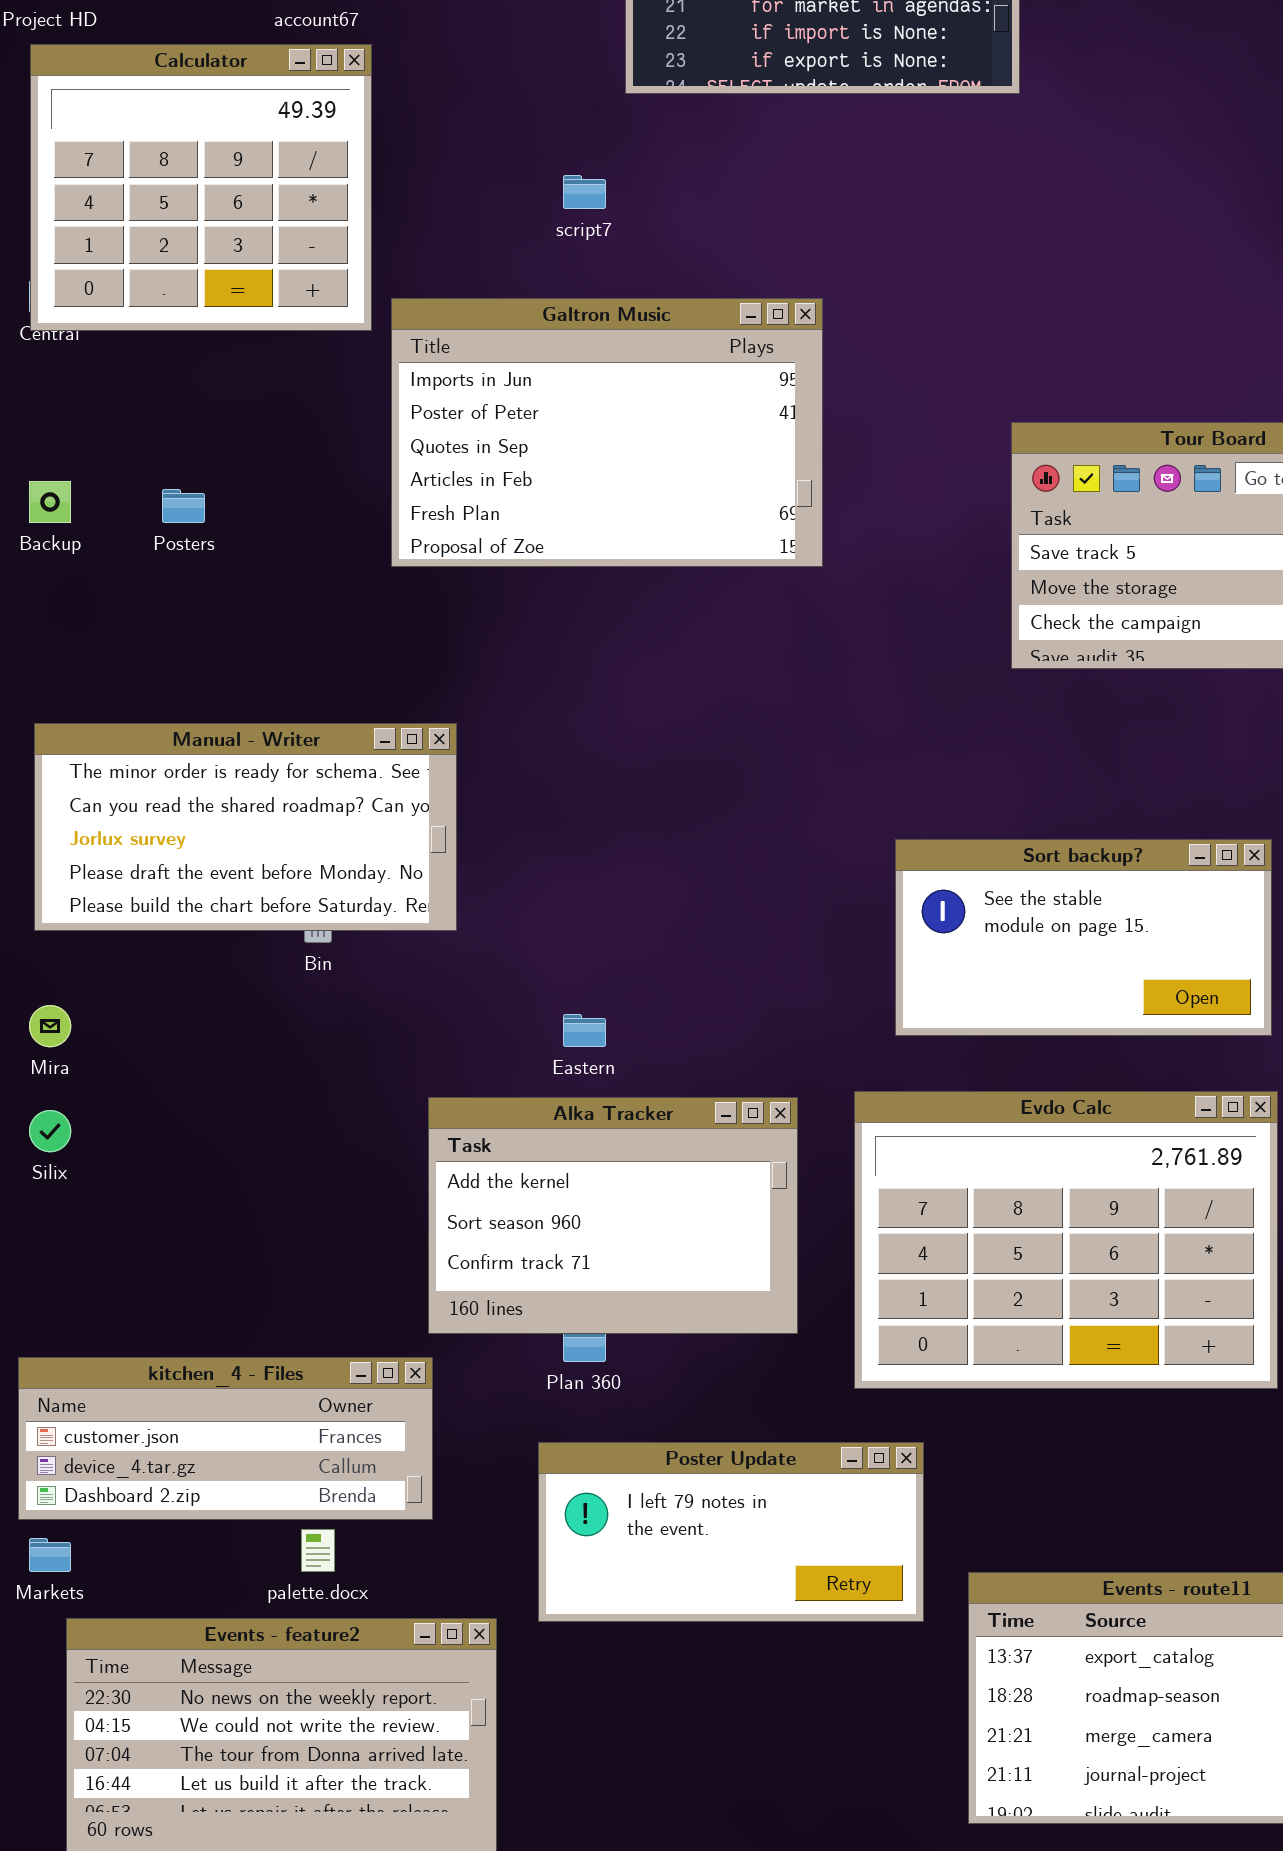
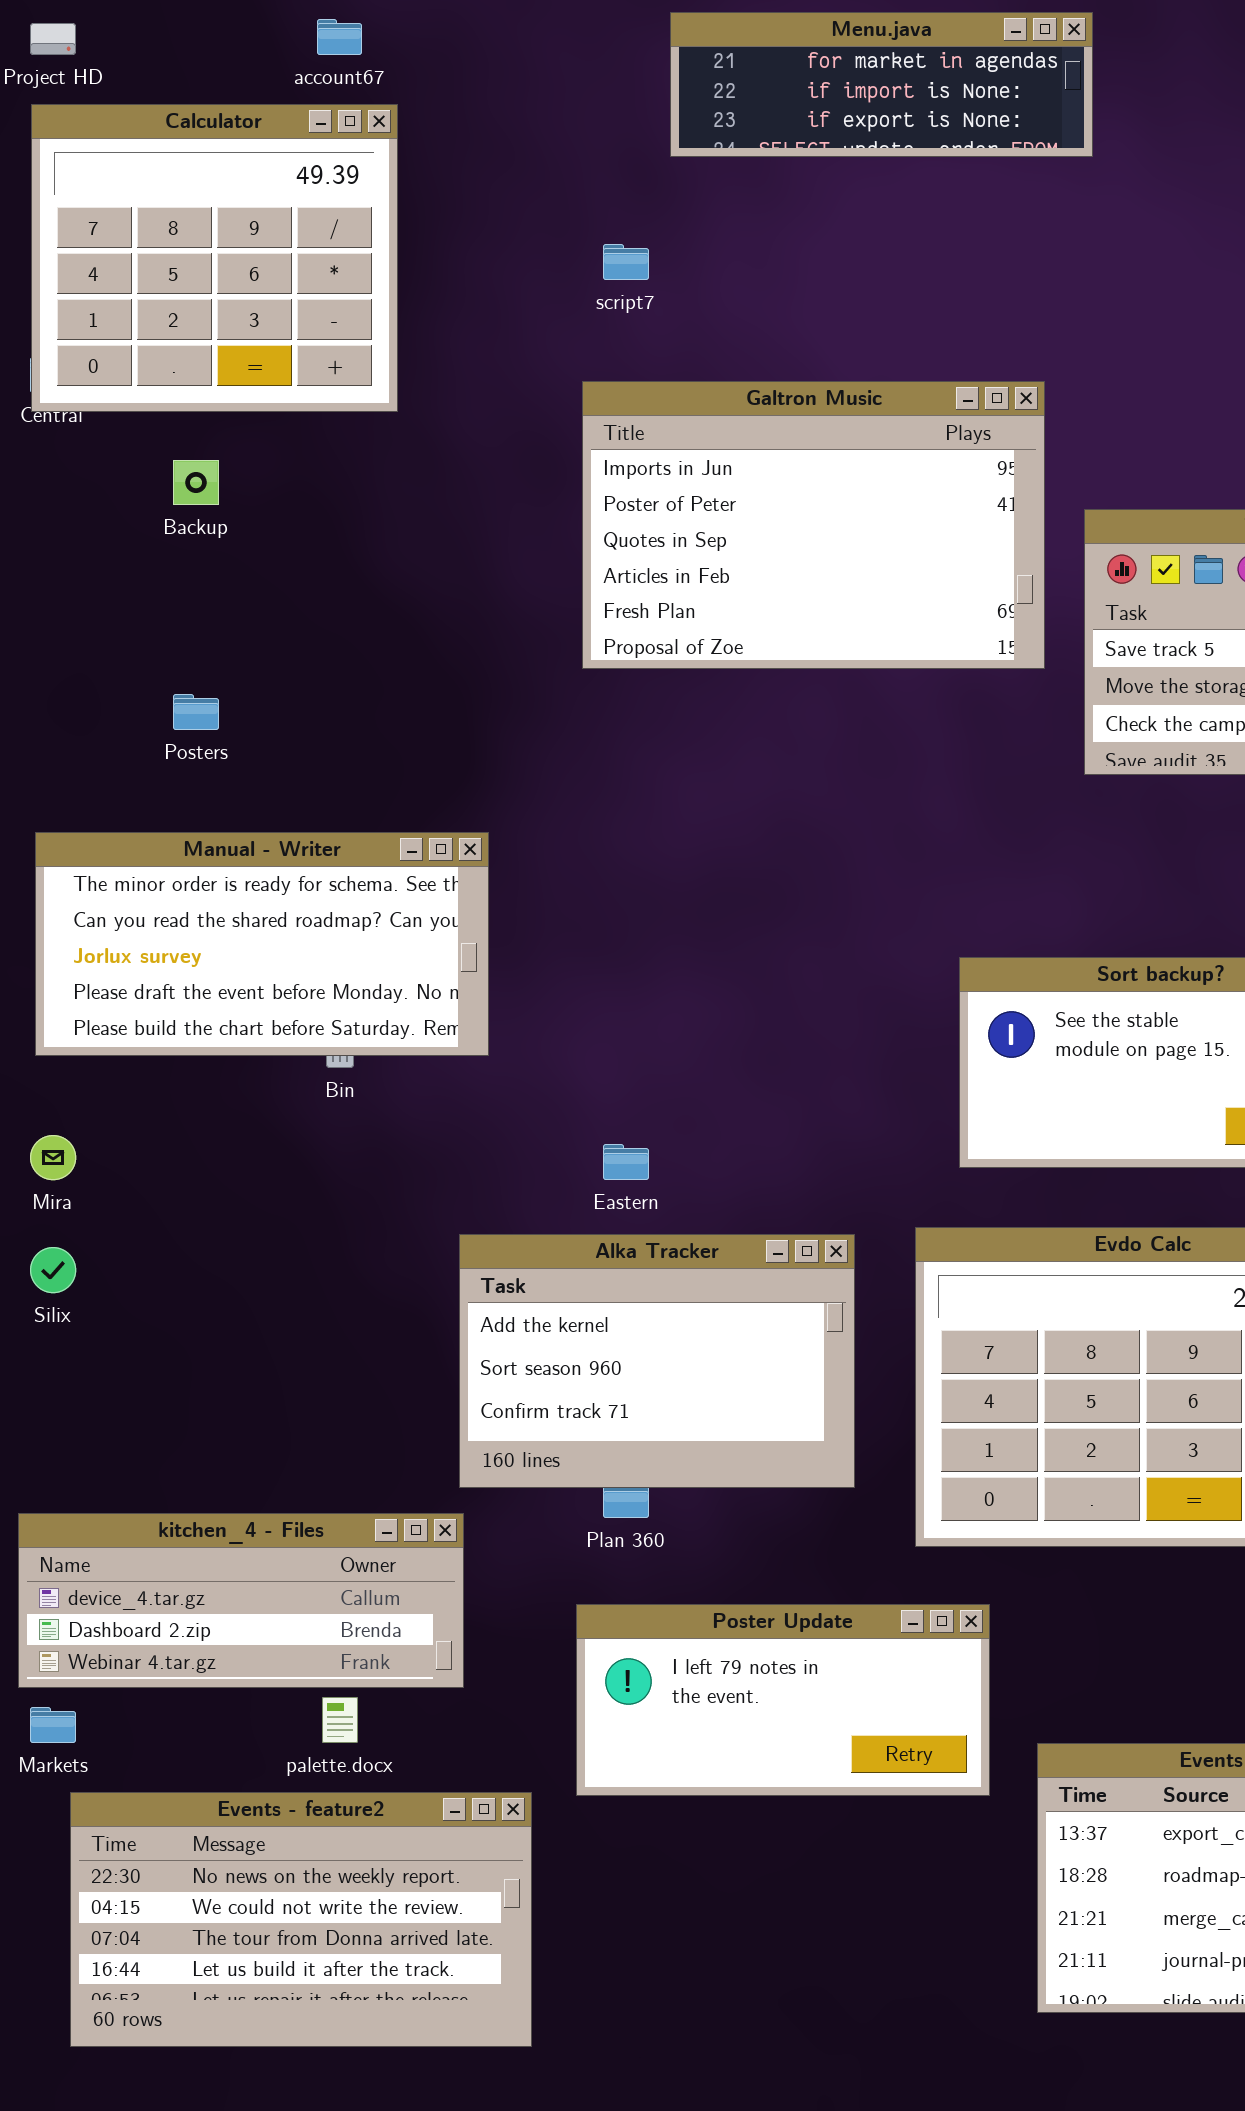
Galtron Music: [391,298,823,567] -> [582,381,1045,669], moved
Backup: [29,481,71,523] -> [173,460,219,505], moved
Posters: [162,489,205,523] -> [173,694,219,730], moved
kitchen_4 - Files: [18,1357,433,1520] -> [18,1513,464,1688], scrolled down 1 row

